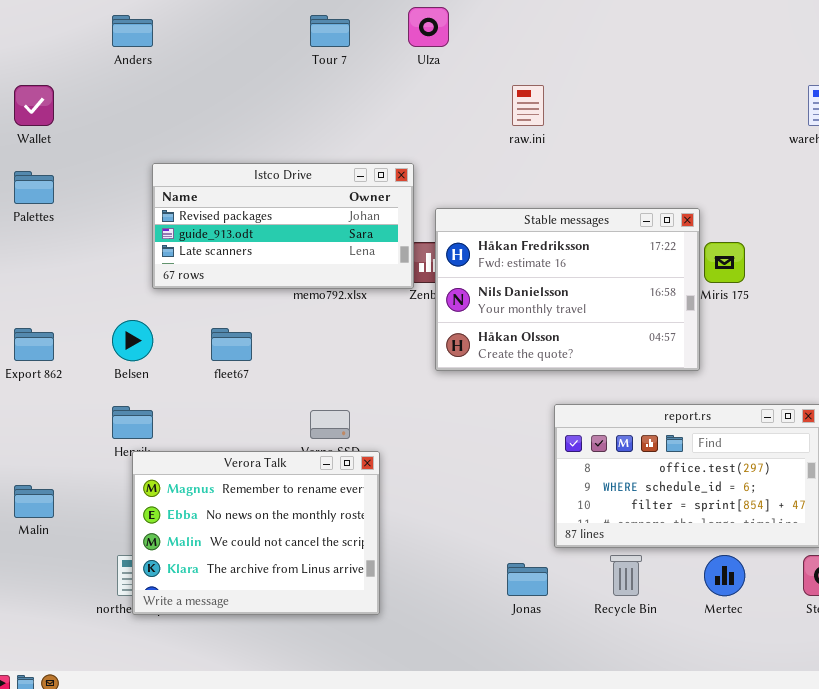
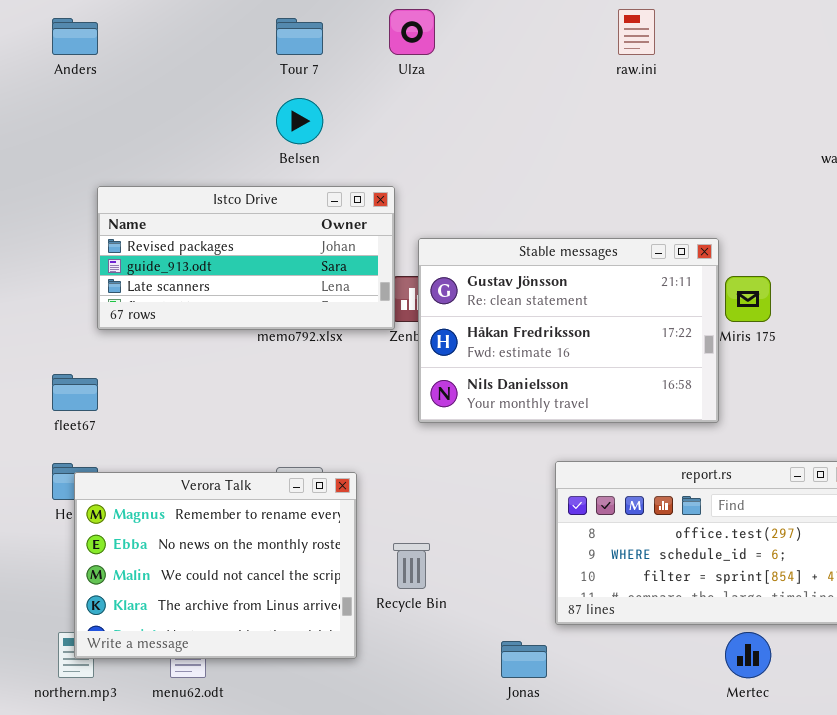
raw.ini: [512,85,544,126] -> [618,9,655,55], moved
Stable messages: [435,208,700,371] -> [418,238,719,423], scrolled up 1 row
Belsen: [112,320,153,361] -> [276,98,323,144], moved
fleet67: [211,328,252,361] -> [52,374,98,411], moved
Verora Talk: [132,451,380,615] -> [74,472,357,659], moved
Recycle Bin: [610,555,642,596] -> [393,543,430,589], moved

